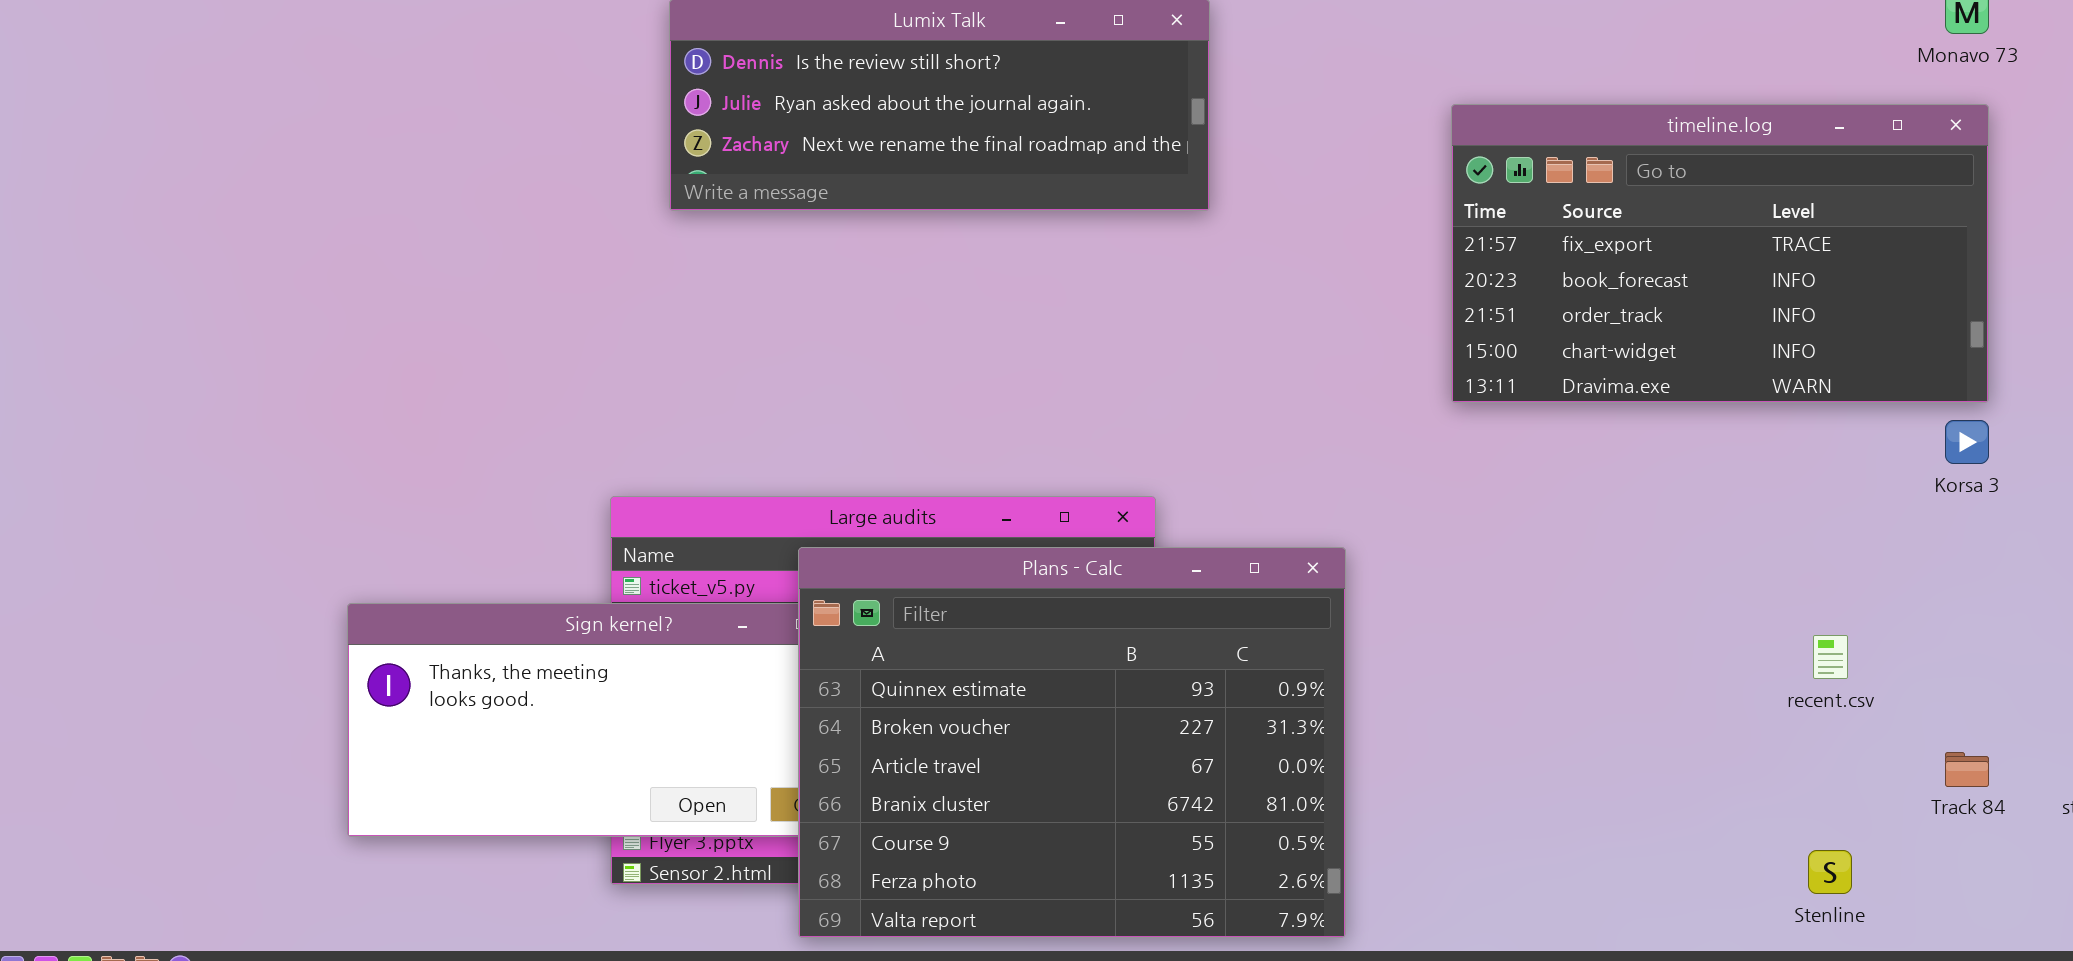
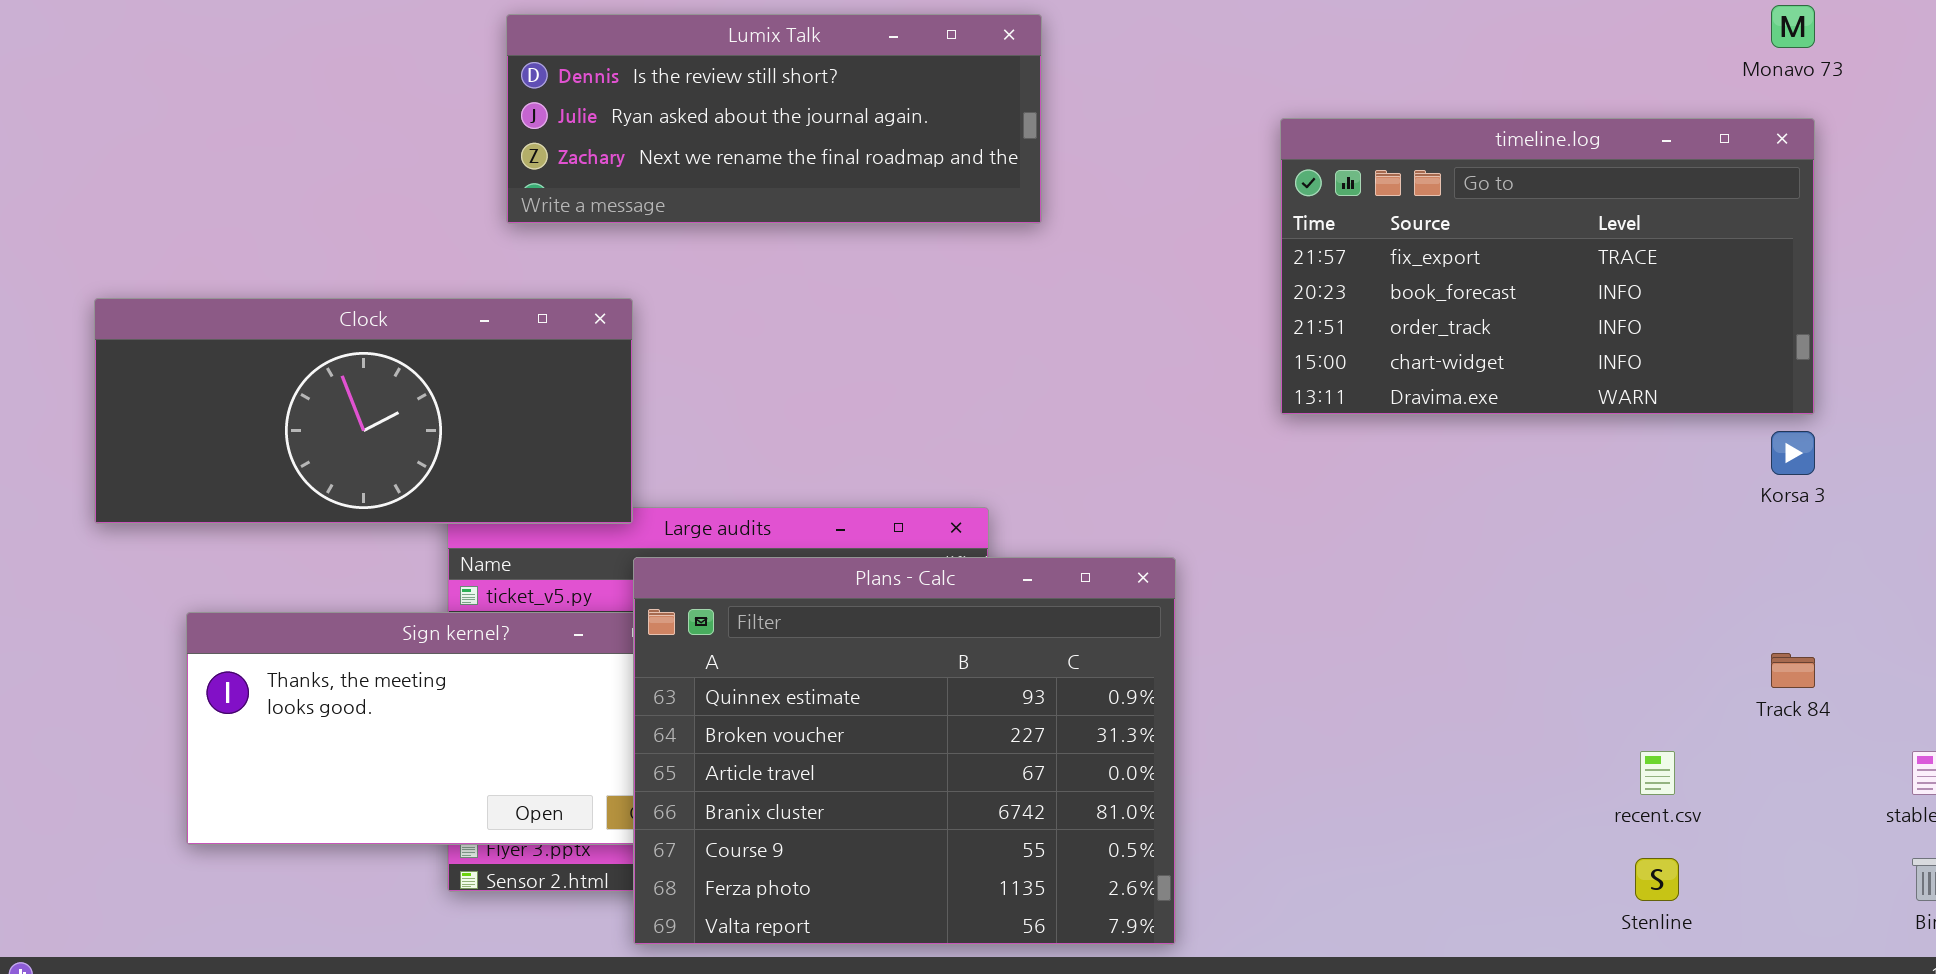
Clock: none -> [94,298,633,524], opened
recent.csv: [1813,635,1848,679] -> [1640,751,1675,795], moved
Track 84: [1945,752,1989,787] -> [1771,653,1815,688], moved

